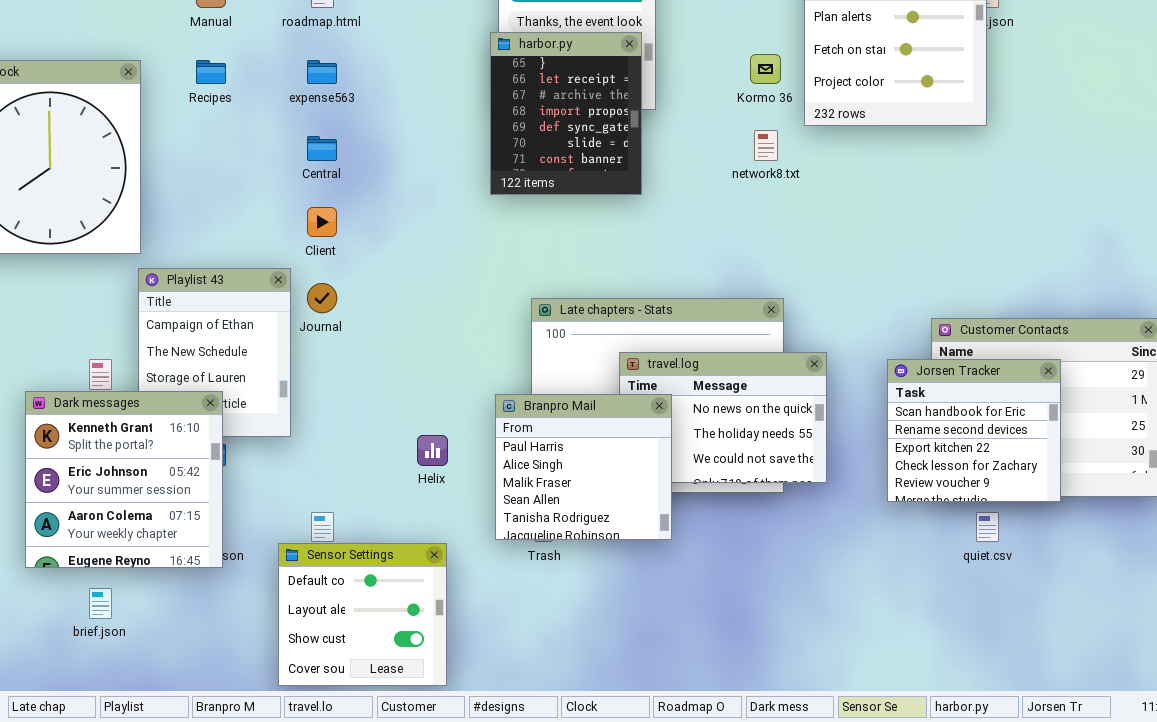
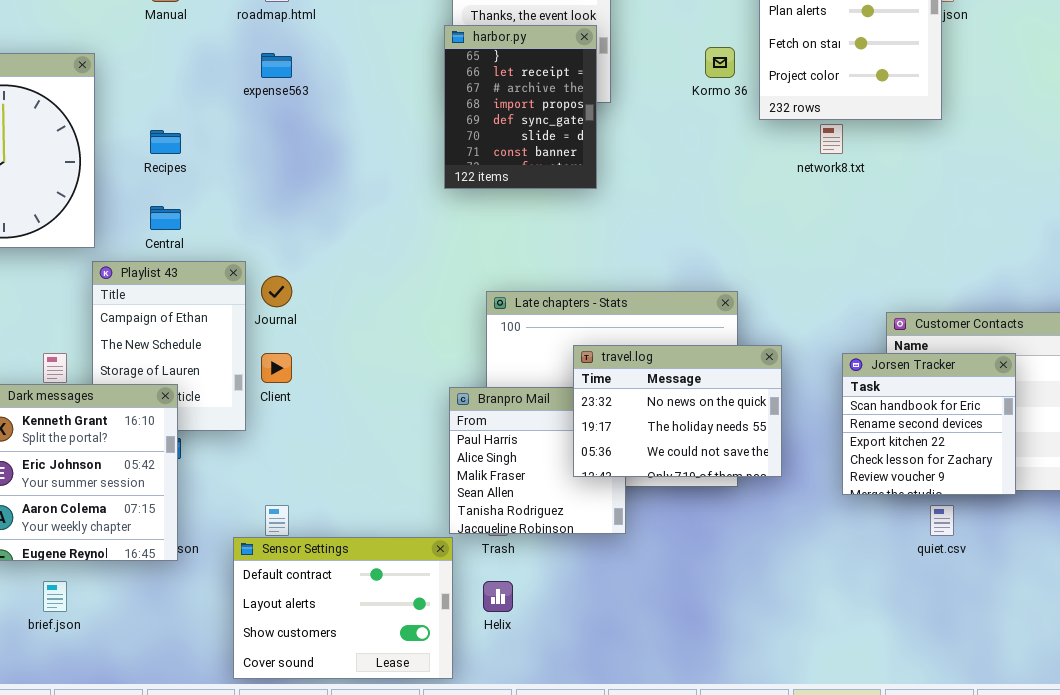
Recipes: [196,60,226,84] -> [150,130,181,154], moved
network8.txt: [754,130,778,161] -> [820,124,843,154], moved
Central: [307,136,337,161] -> [150,206,181,230], moved
Client: [307,207,337,237] -> [261,353,292,383], moved
travel.log: [619,352,827,483] -> [573,345,782,477], raised
Helix: [417,435,448,466] -> [483,581,513,612], moved
Sensor Settings: [278,543,447,686] -> [233,537,453,679], resized

